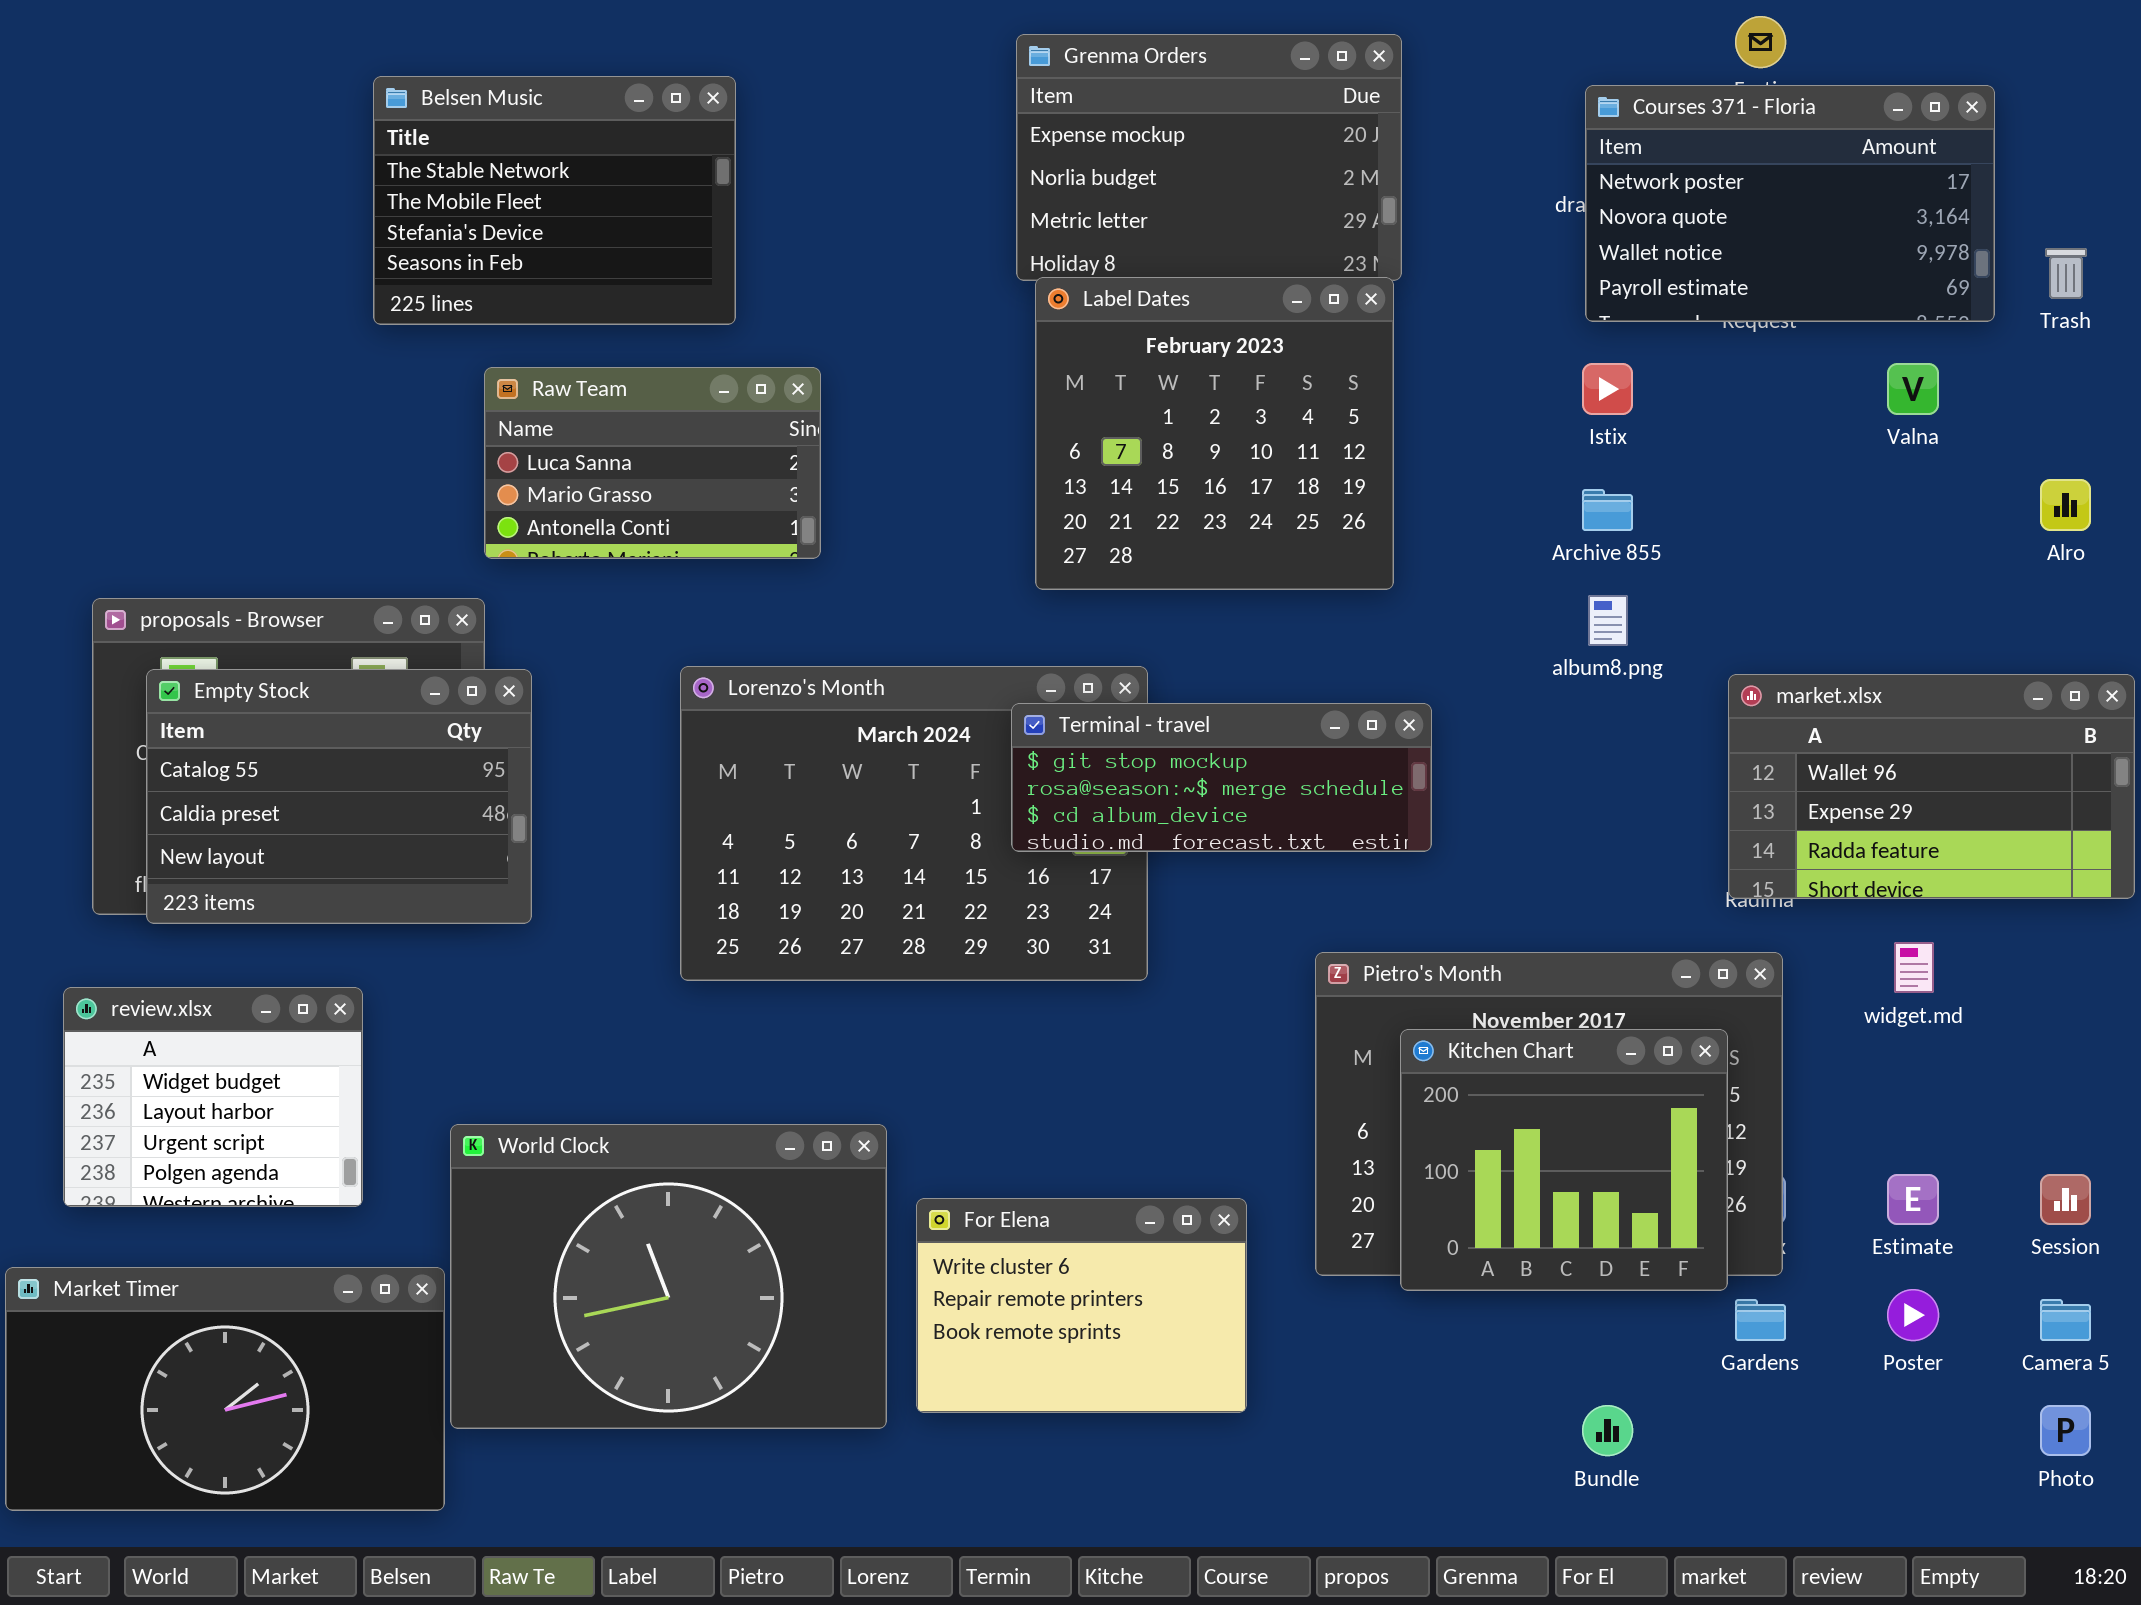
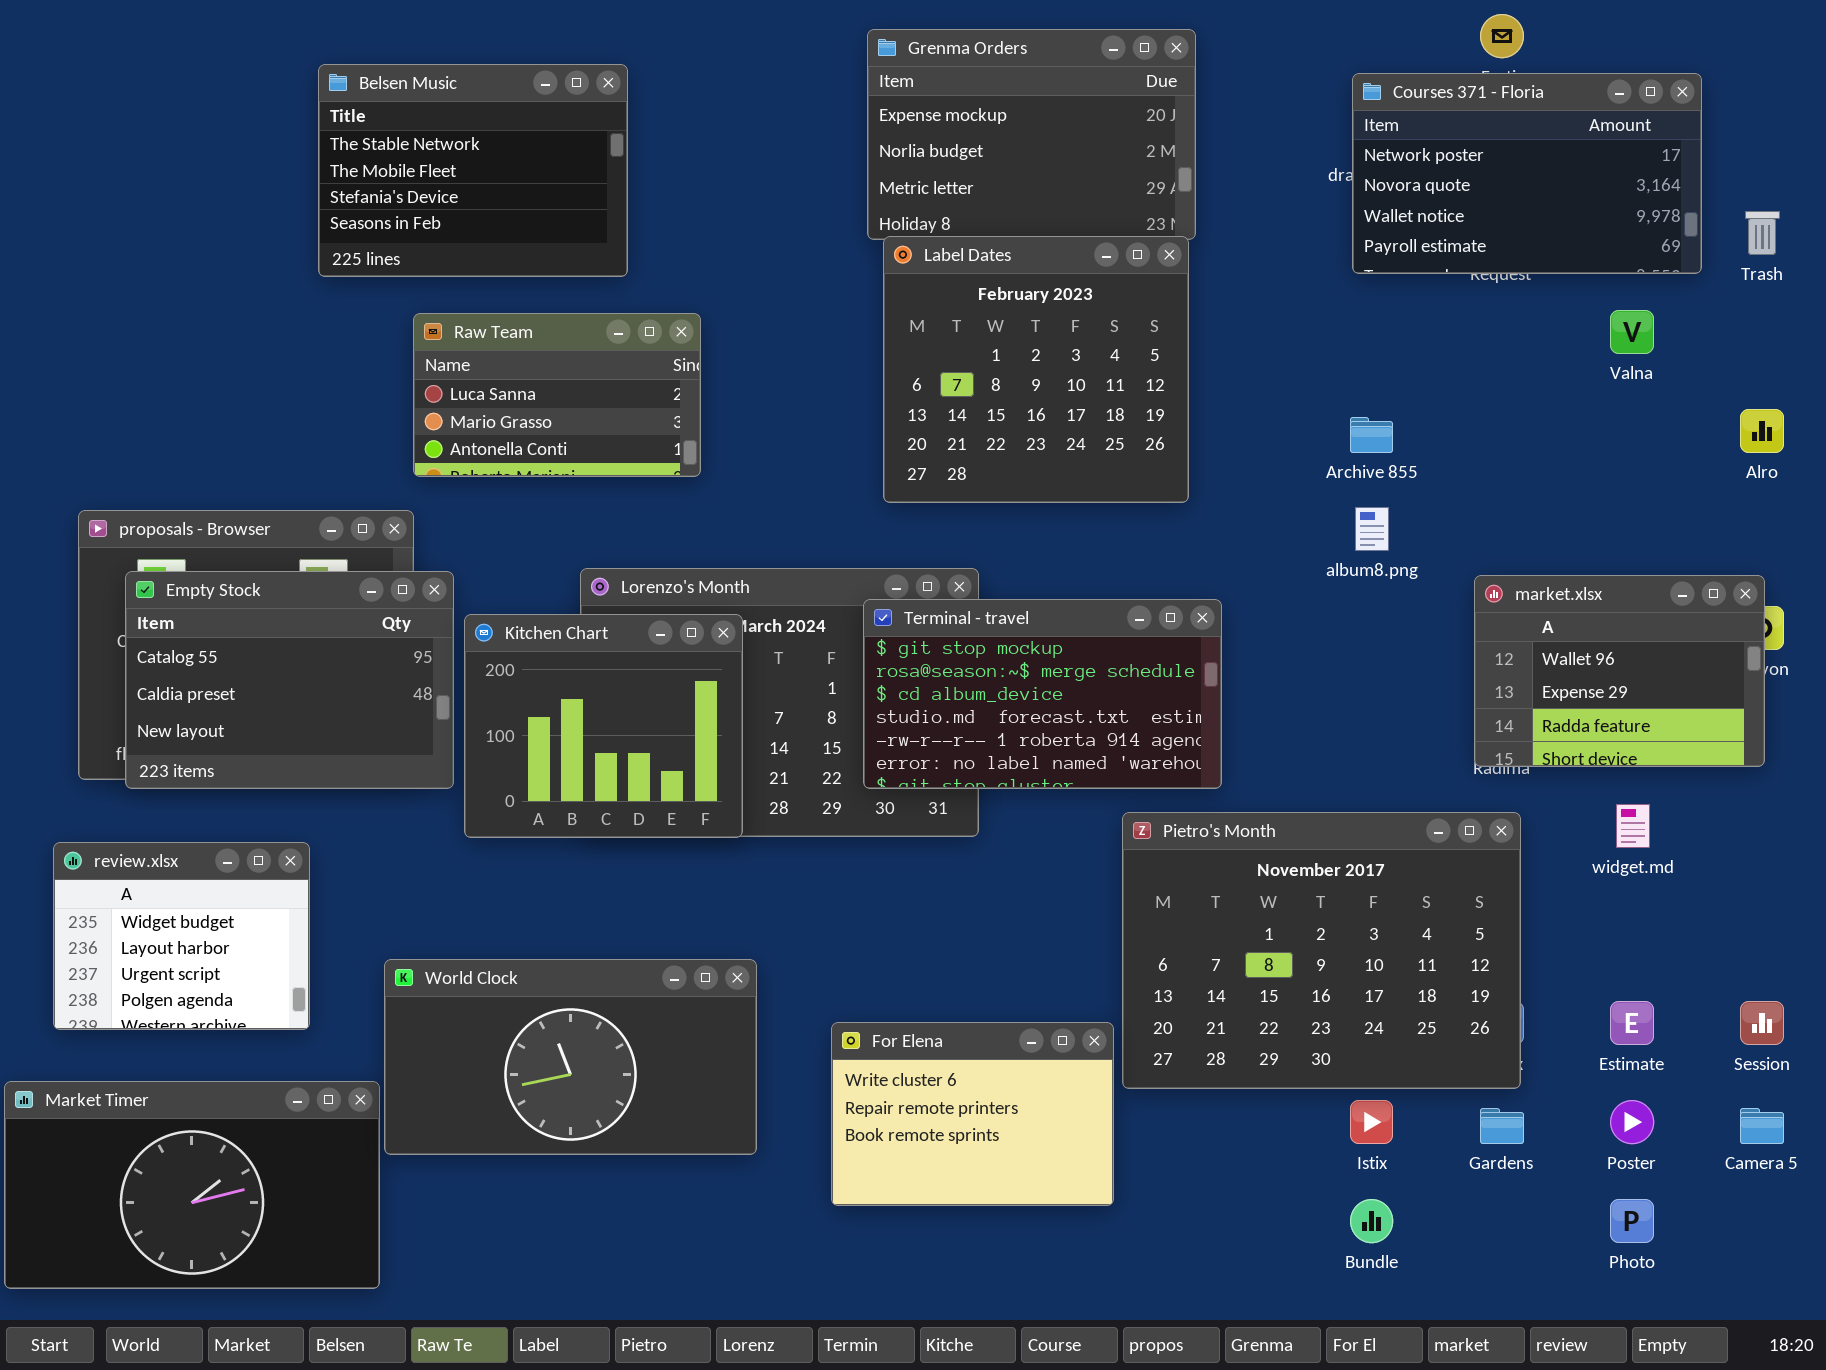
Istix: [1582,363,1633,415] -> [1350,1100,1393,1144], moved
market.xlsx: [1728,674,2135,899] -> [1474,575,1765,767], resized
Terminal - travel: [1011,703,1432,852] -> [863,599,1222,789], resized
Kitchen Chart: [1400,1029,1728,1291] -> [464,614,743,838], moved
World Clock: [450,1124,887,1429] -> [384,959,757,1155], resized
For Elena: [916,1198,1247,1413] -> [831,1022,1114,1206], moved
Photo: [2040,1405,2091,1456] -> [1610,1199,1654,1243], moved

